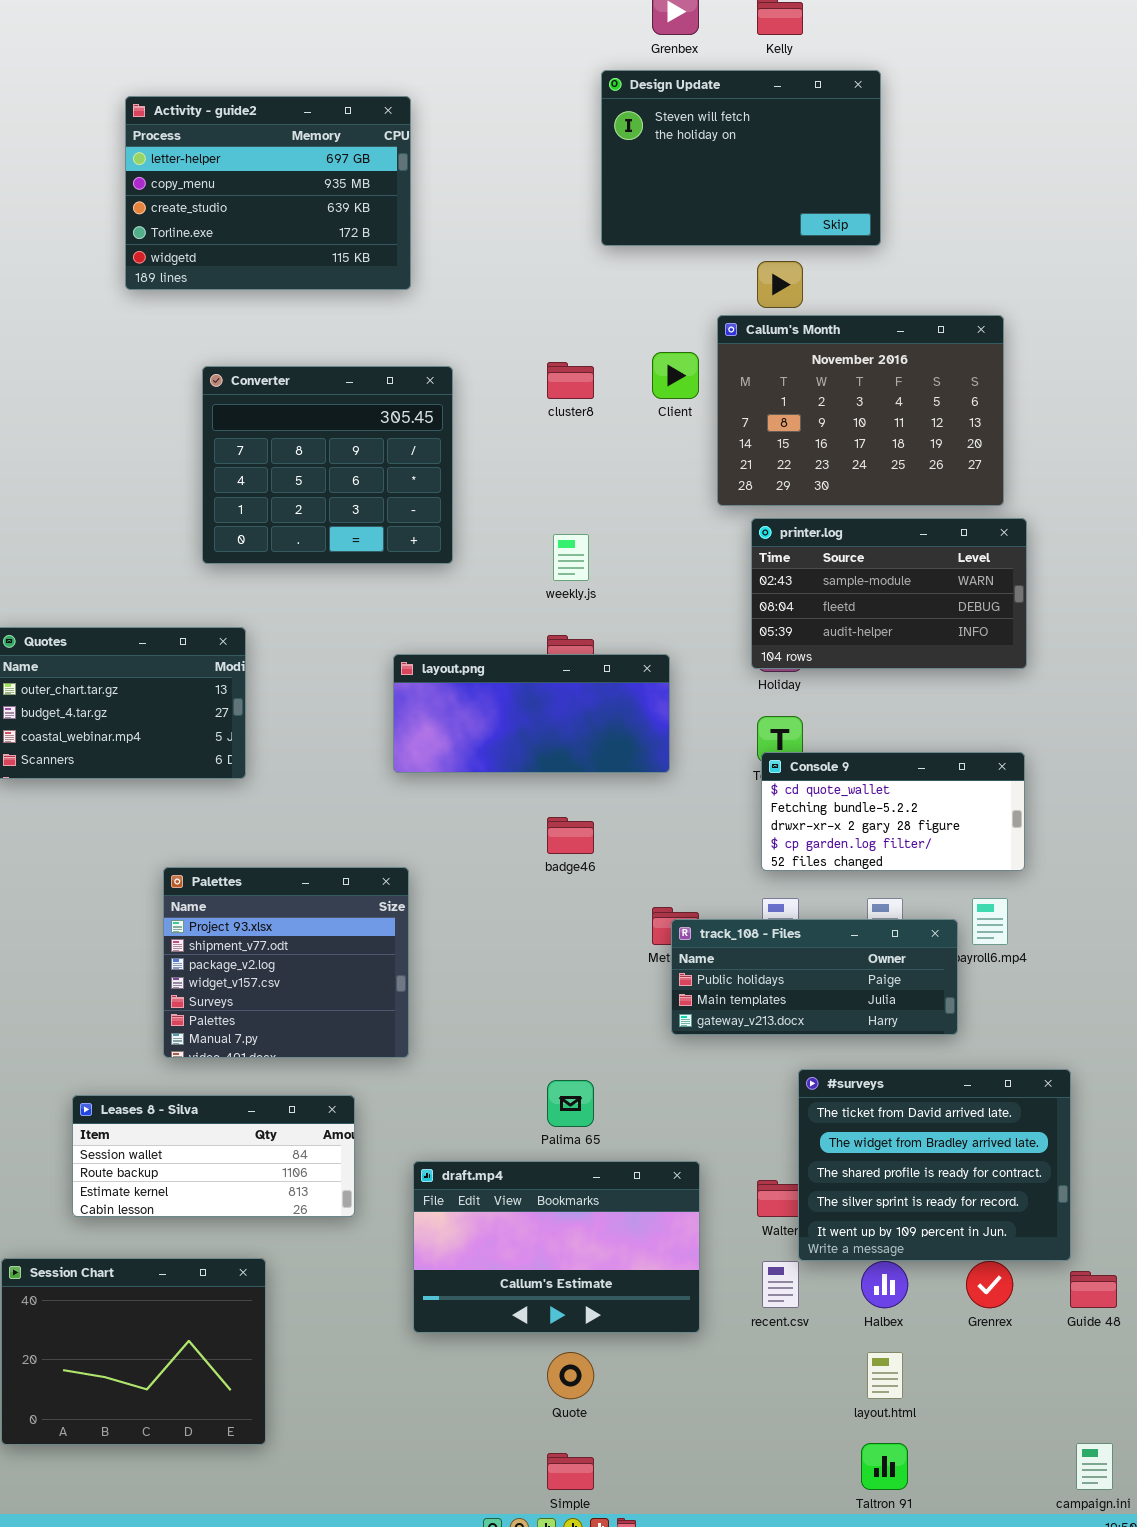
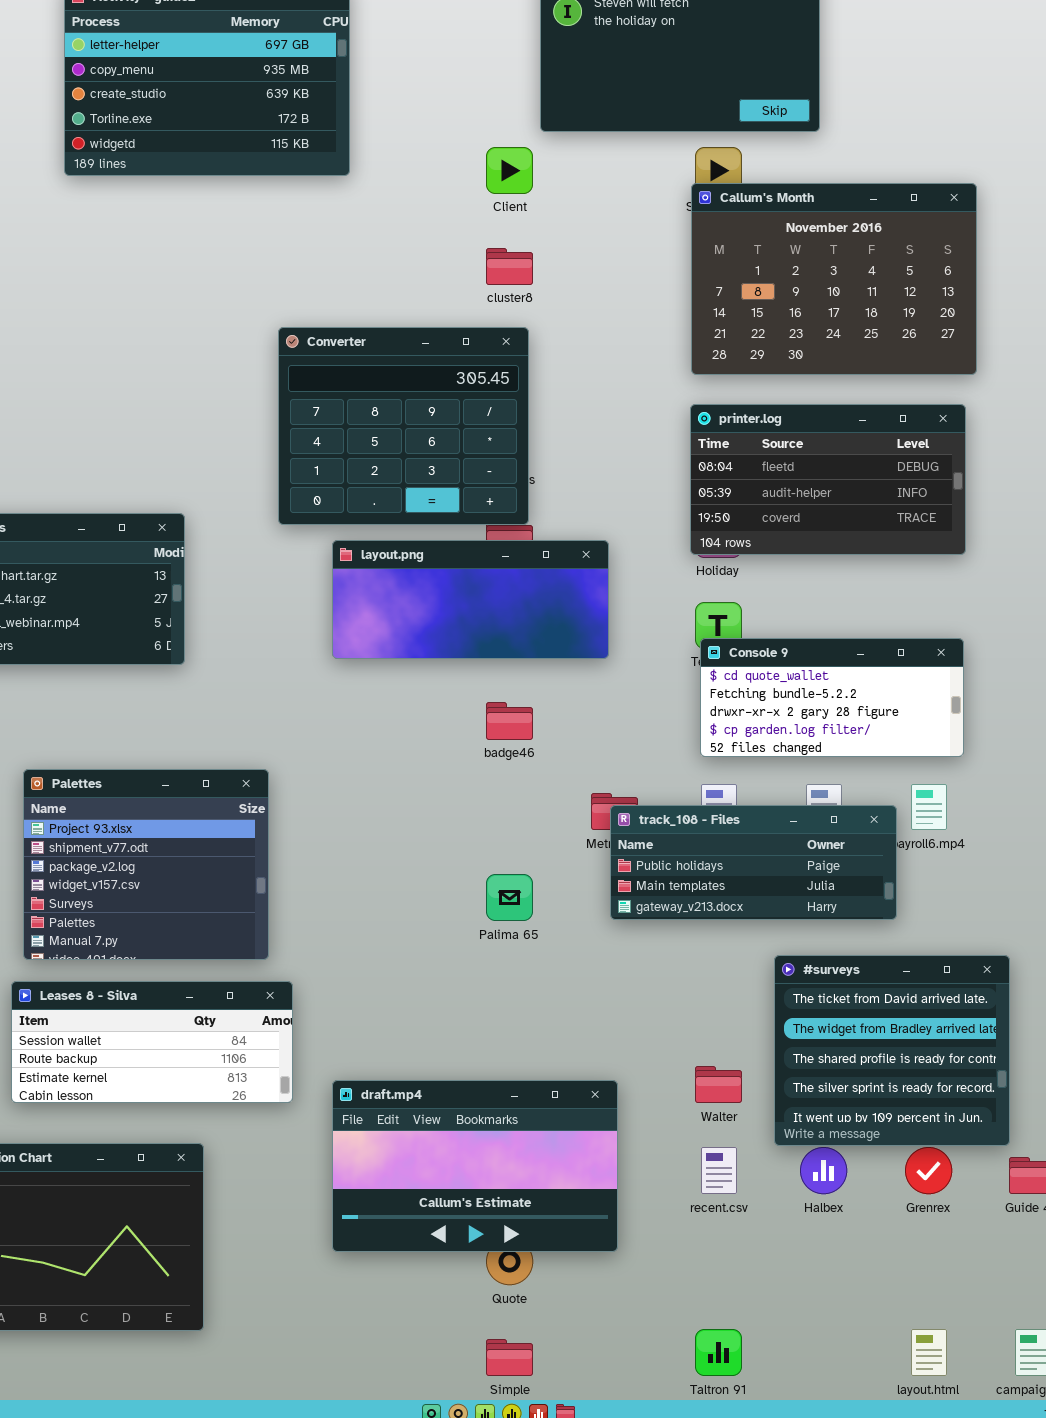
Callum's Month: [717,315,1004,506] -> [691,183,977,375], moved
Client: [652,352,699,399] -> [486,147,533,194], moved
Converter: [202,366,453,564] -> [278,327,529,525], moved
printer.log: [751,518,1027,669] -> [690,404,966,555], scrolled down 1 row
Palettes: [163,867,409,1058] -> [23,769,269,960], moved
#surveys: [798,1069,1071,1261] -> [774,955,1010,1146], resized
Palima 65: [547,1080,594,1127] -> [486,874,533,921], moved
draft.mp4: [413,1161,700,1333] -> [332,1080,618,1252], moved
layout.html: [867,1352,903,1399] -> [911,1329,947,1376], moved
Taltron 91: [861,1443,908,1490] -> [695,1329,742,1376], moved

